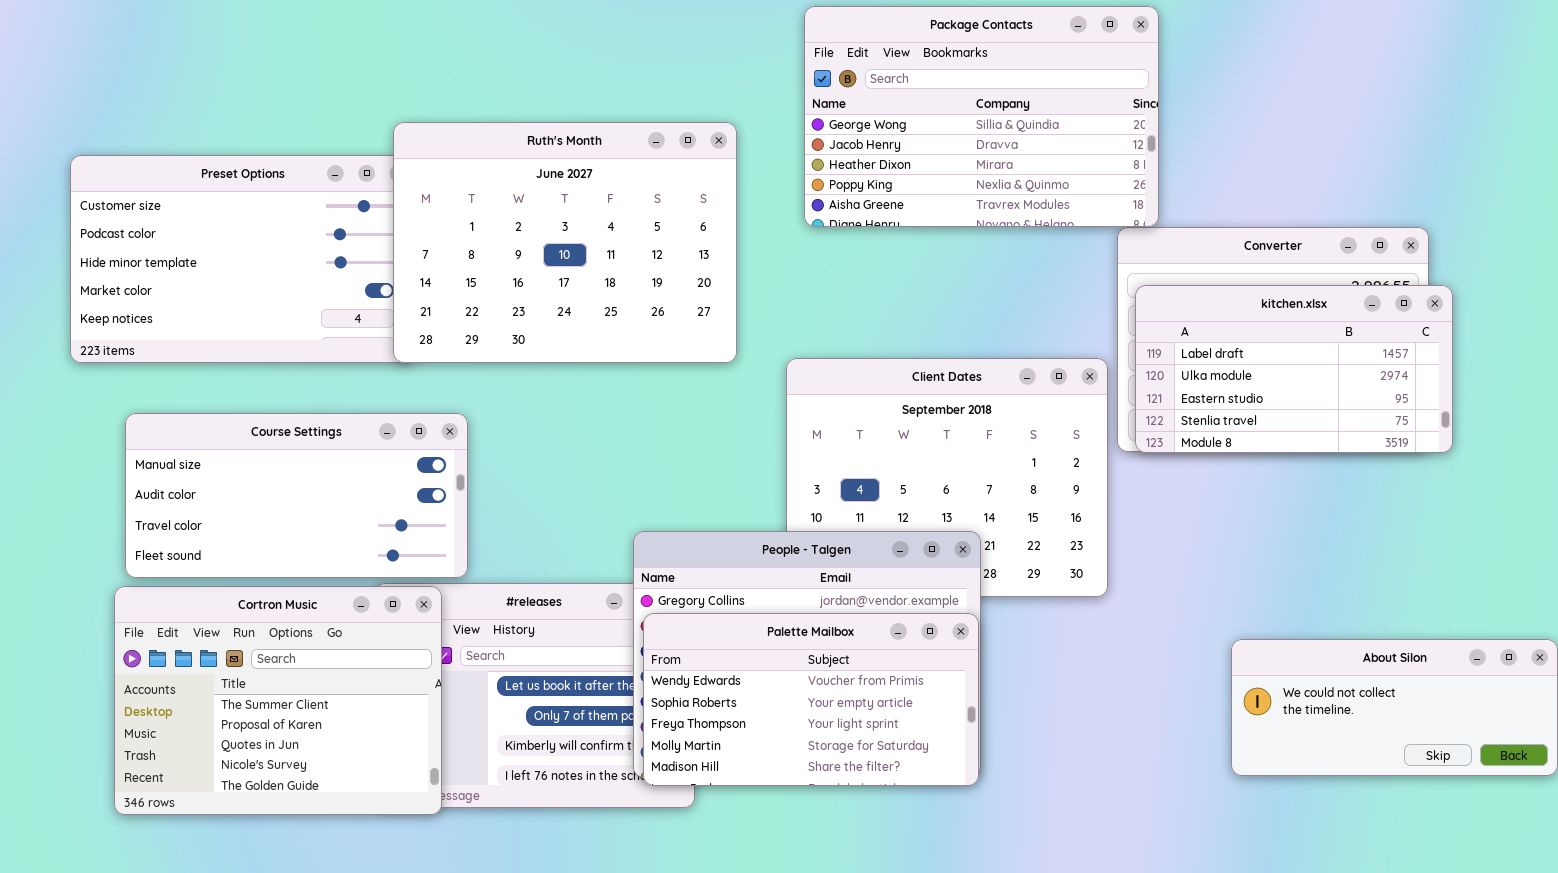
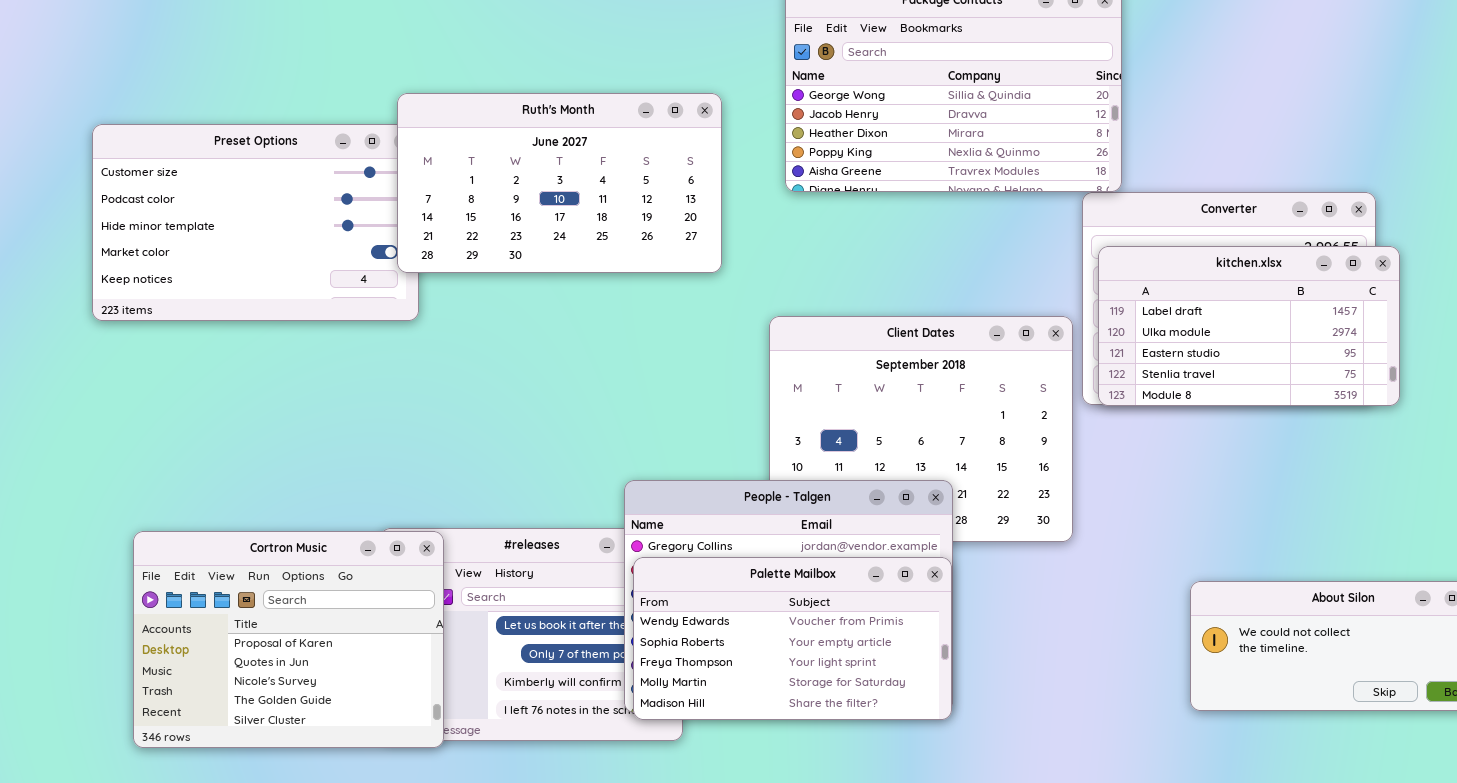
Ruth's Month: [393,122,737,363] -> [397,93,722,273], resized
Course Settings: [125,413,468,578] -> none, closed
Cortron Music: [114,586,442,815] -> [133,531,444,748], scrolled down 1 row

